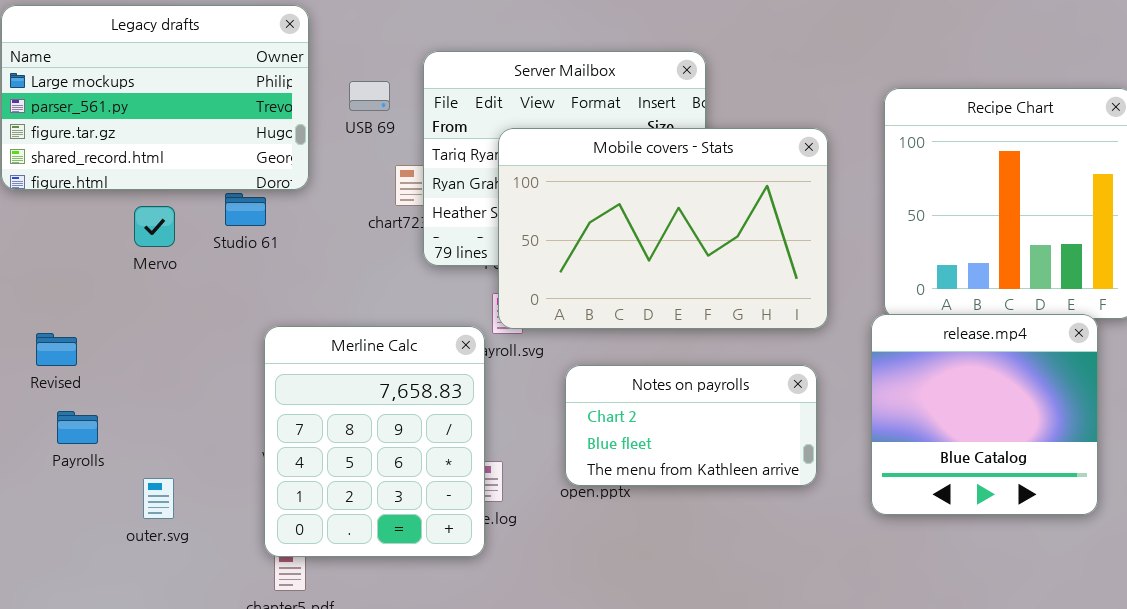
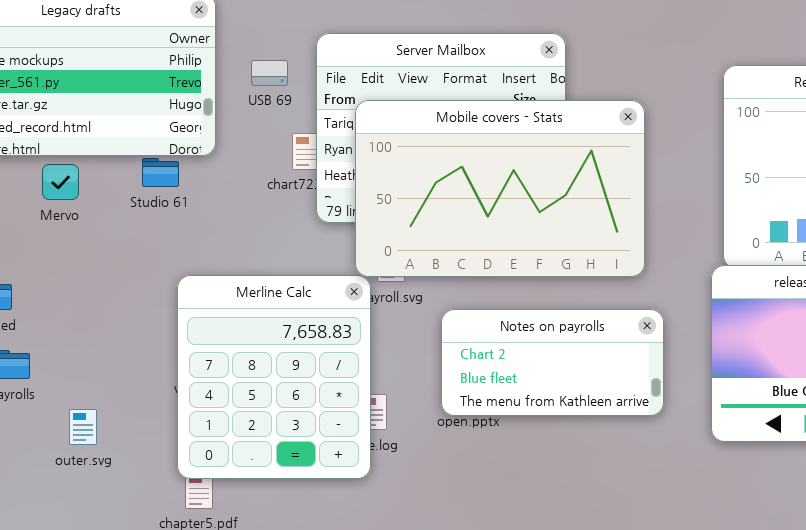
Mobile covers - Stats: [498,128,828,329] -> [355,100,645,277], moved
Mervo: [134,206,175,247] -> [42,164,79,200], moved

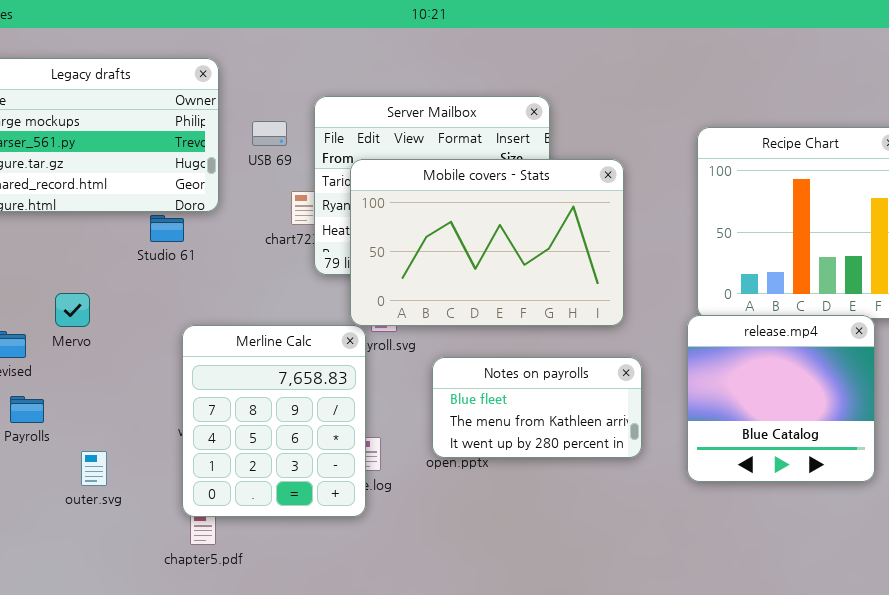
Mervo: [42,164,79,200] -> [55,293,90,327], moved
Notes on payrolls: [441,309,664,416] -> [432,357,642,458], scrolled down 1 row

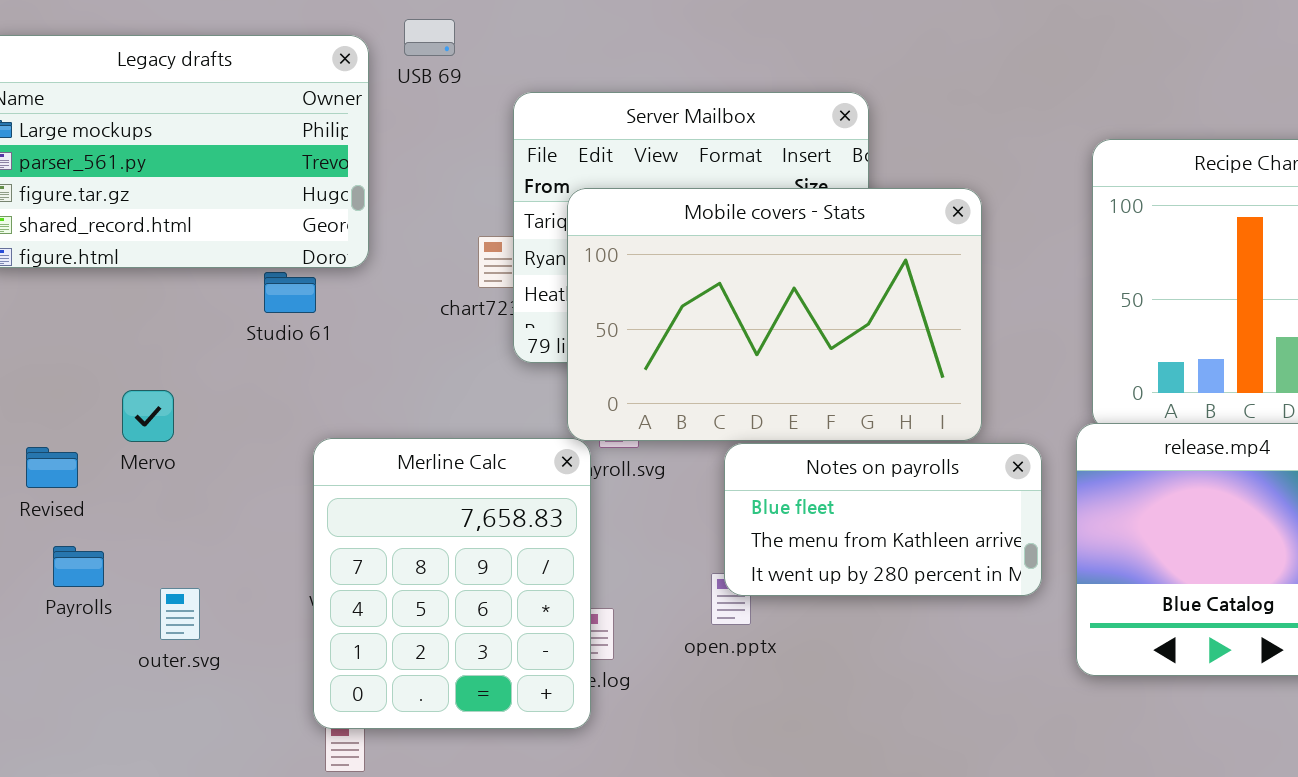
USB 69: [252,121,287,146] -> [404,19,455,56], moved
Notes on payrolls: [432,357,642,458] -> [724,443,1042,596], moved
outer.svg: [81,451,107,486] -> [160,588,200,640], moved

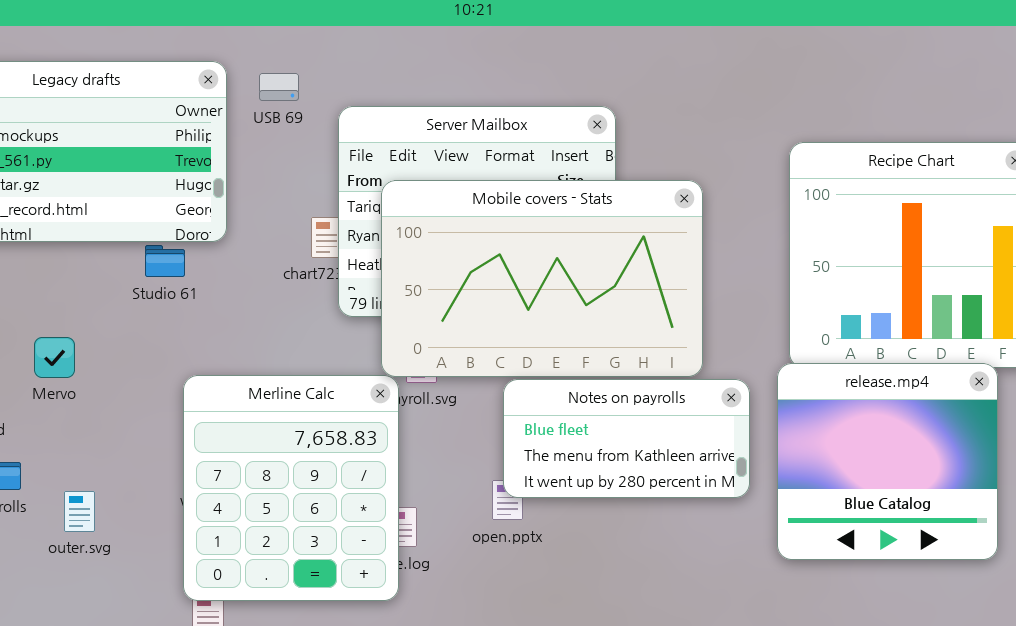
USB 69: [404,19,455,56] -> [259,73,299,101], moved

